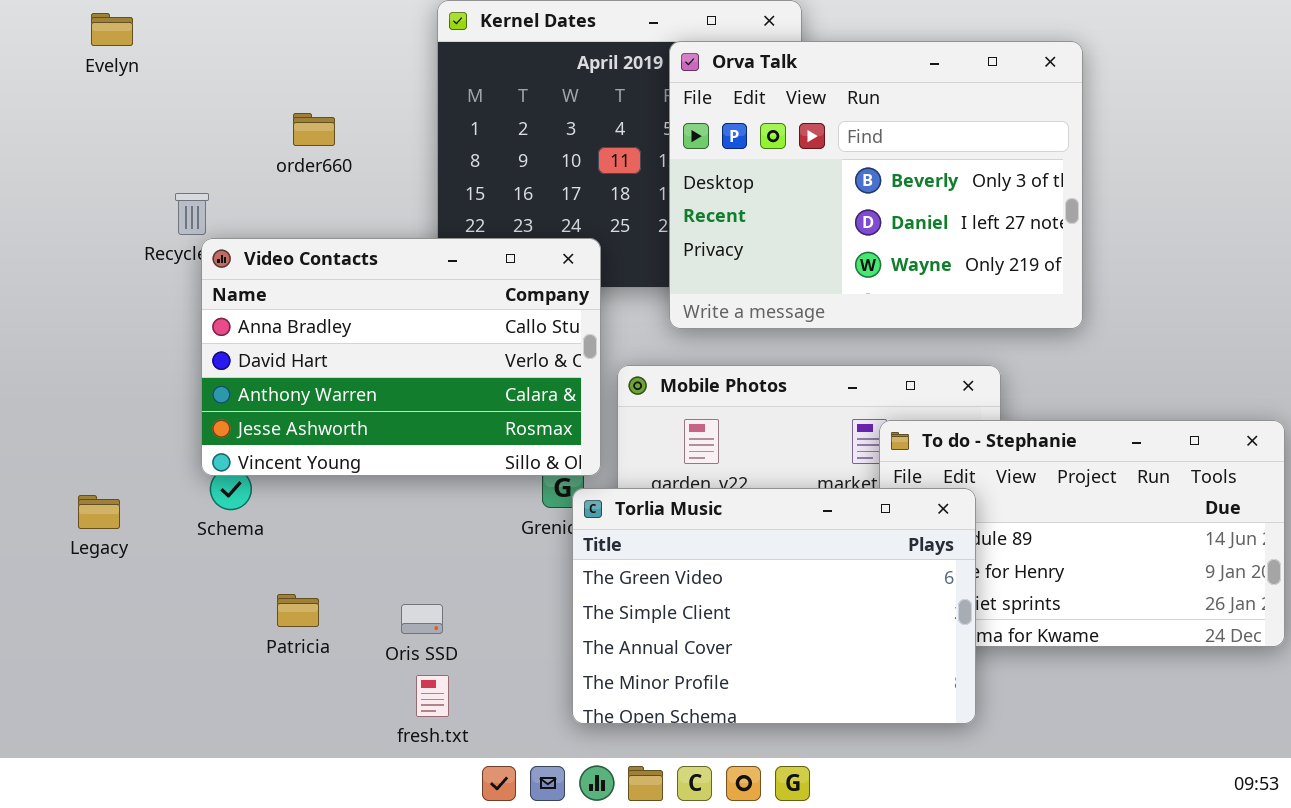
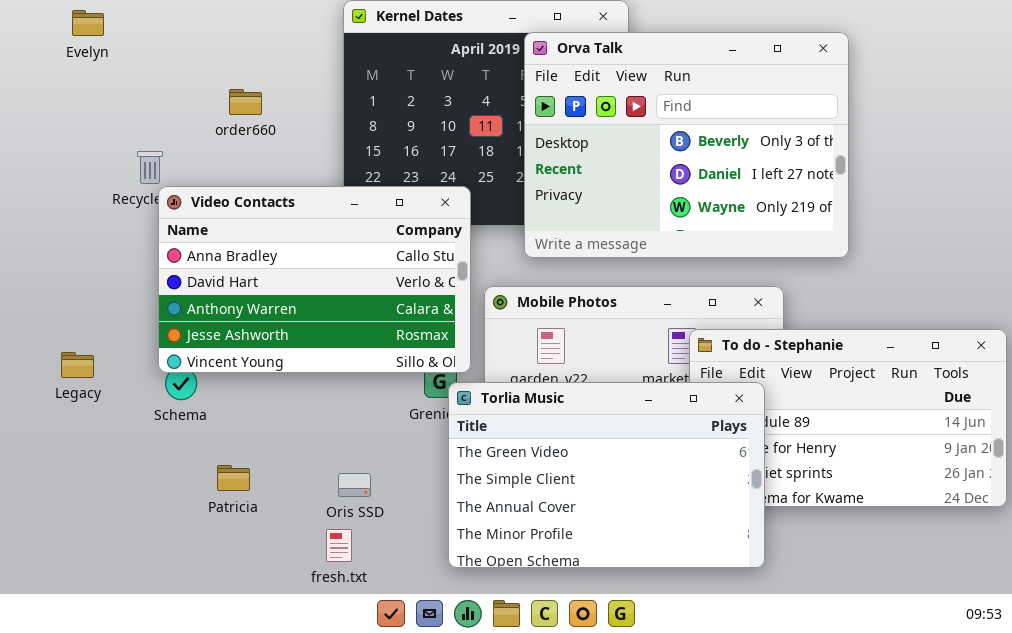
Legacy: [78,495,120,529] -> [61,352,94,378], moved
Oris SSD: [401,604,443,634] -> [338,473,371,497], moved

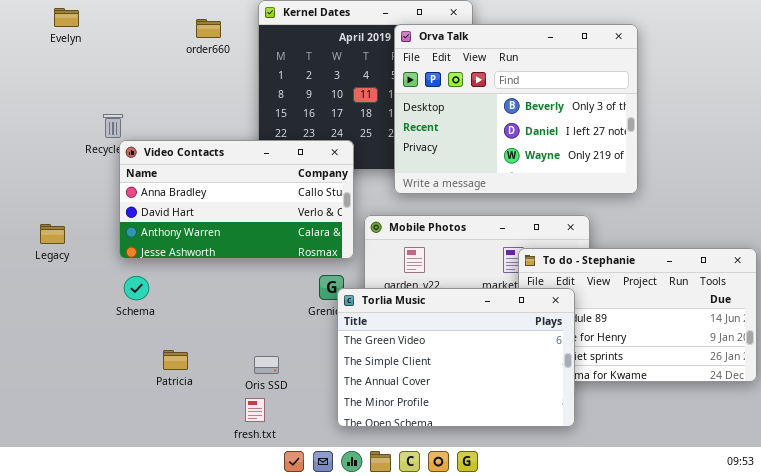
order660: [229,89,262,115] -> [196,19,221,38], moved
Video Contacts: [158,186,471,373] -> [119,140,354,259], resized
Legacy: [61,352,94,378] -> [40,224,65,244], moved

